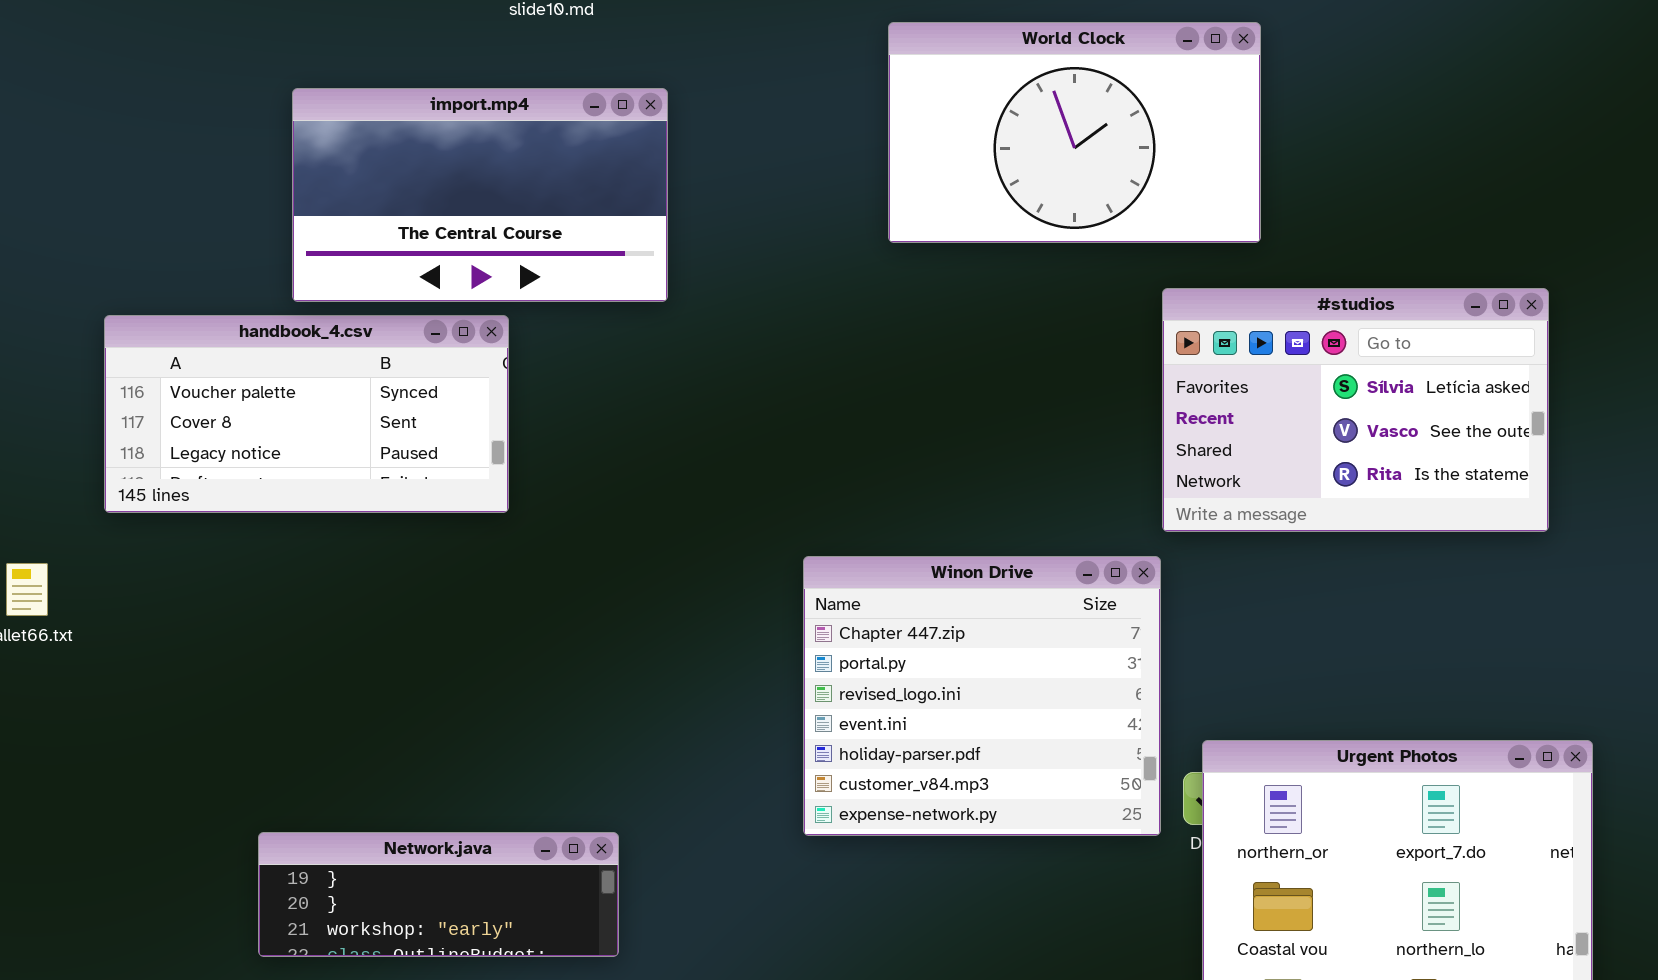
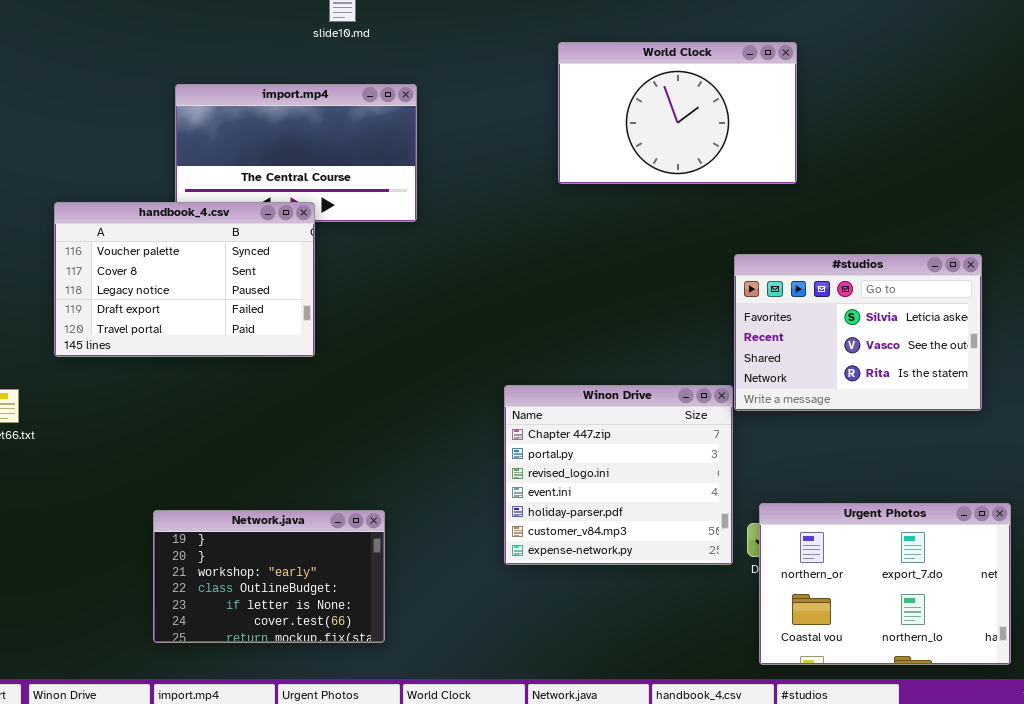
#studios: [1162,288,1549,532] -> [734,254,982,411], moved
handbook_4.csv: [104,315,509,513] -> [54,202,315,357], resized
Network.java: [258,832,619,957] -> [153,510,385,643], resized

